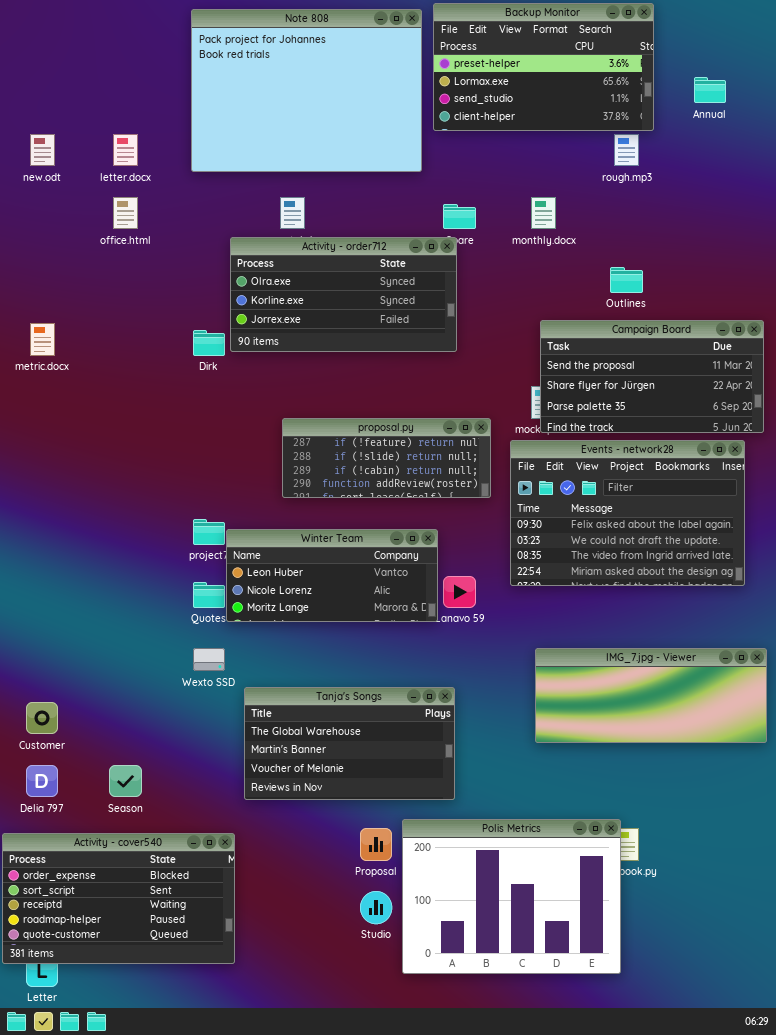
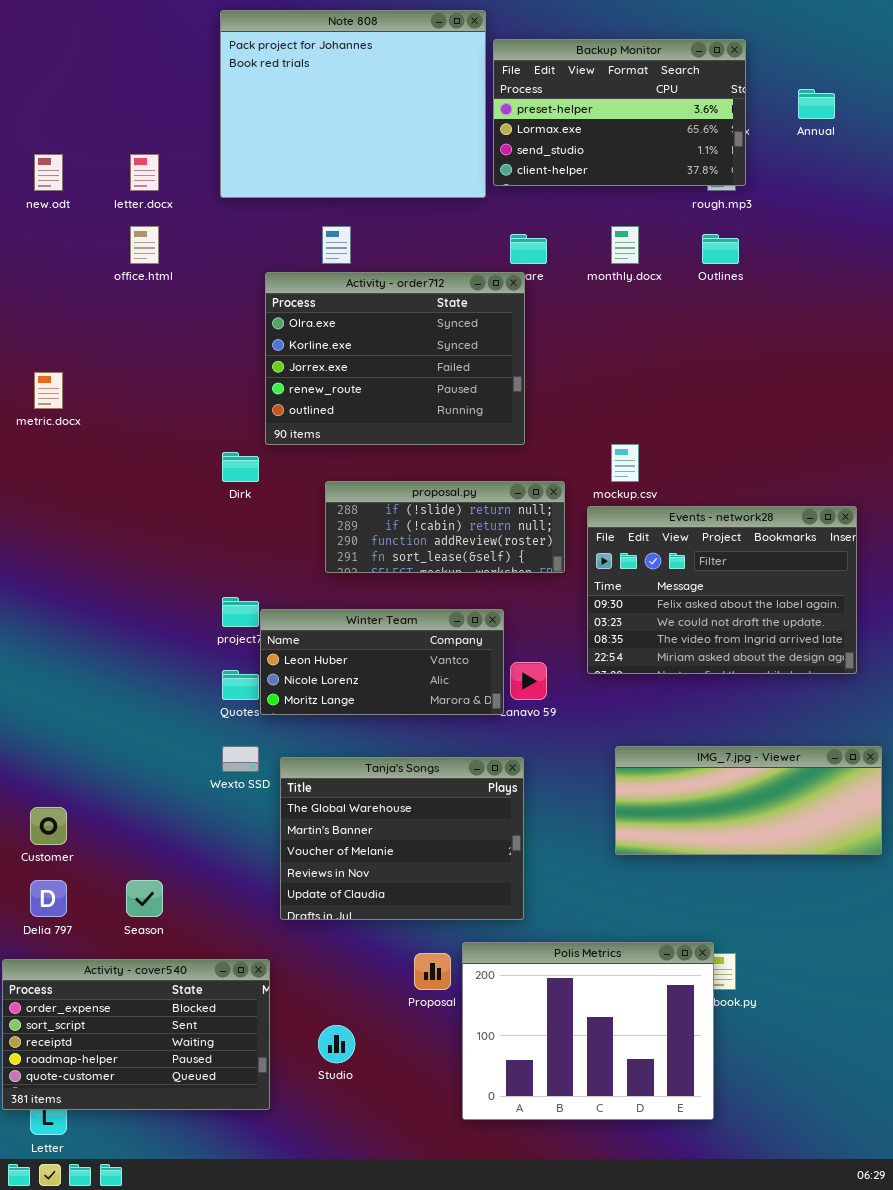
Backup Monitor: [433,3,654,131] -> [493,39,746,186], moved
Activity - order712: [230,237,457,352] -> [265,272,525,445], resized
Outlines: [610,267,643,293] -> [702,234,739,264], moved
Campaign Board: [540,320,764,433] -> none, closed
Dirk: [193,330,225,356] -> [222,452,259,482], moved
proposal.py: [282,418,491,498] -> [325,481,565,573], scrolled down 1 row
Tanja's Songs: [244,687,455,800] -> [280,757,524,920], resized
Studio: [360,891,392,924] -> [318,1025,355,1063], moved

